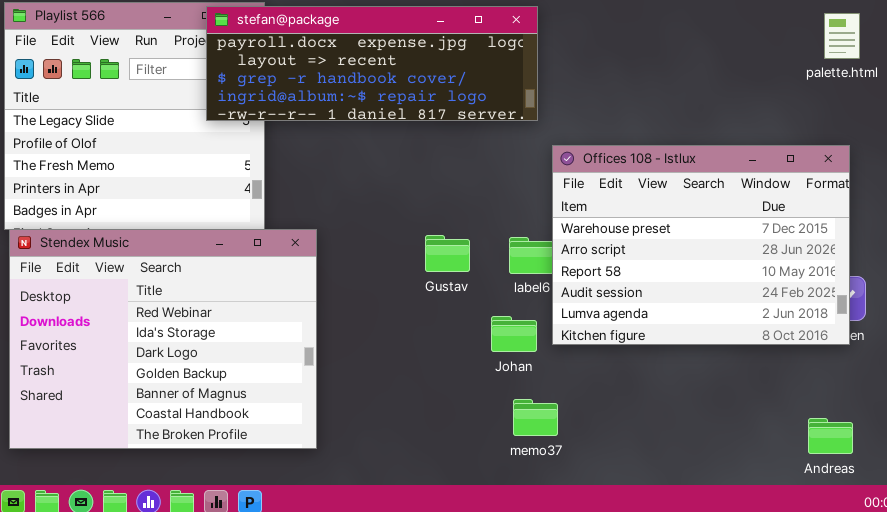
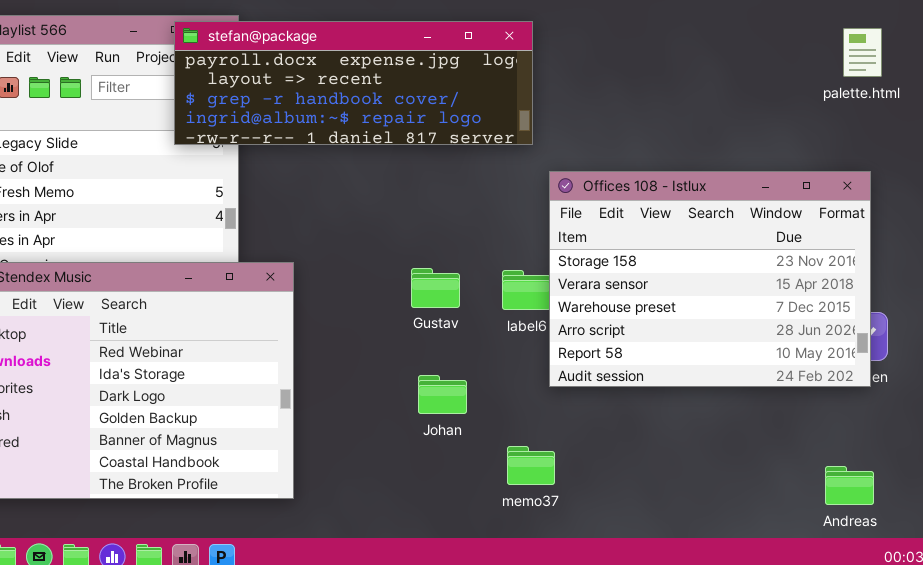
Offices 108 - Istlux: [552,145,850,345] -> [549,171,871,387], scrolled up 2 rows
Johan: [491,316,537,352] -> [418,375,467,414], moved

